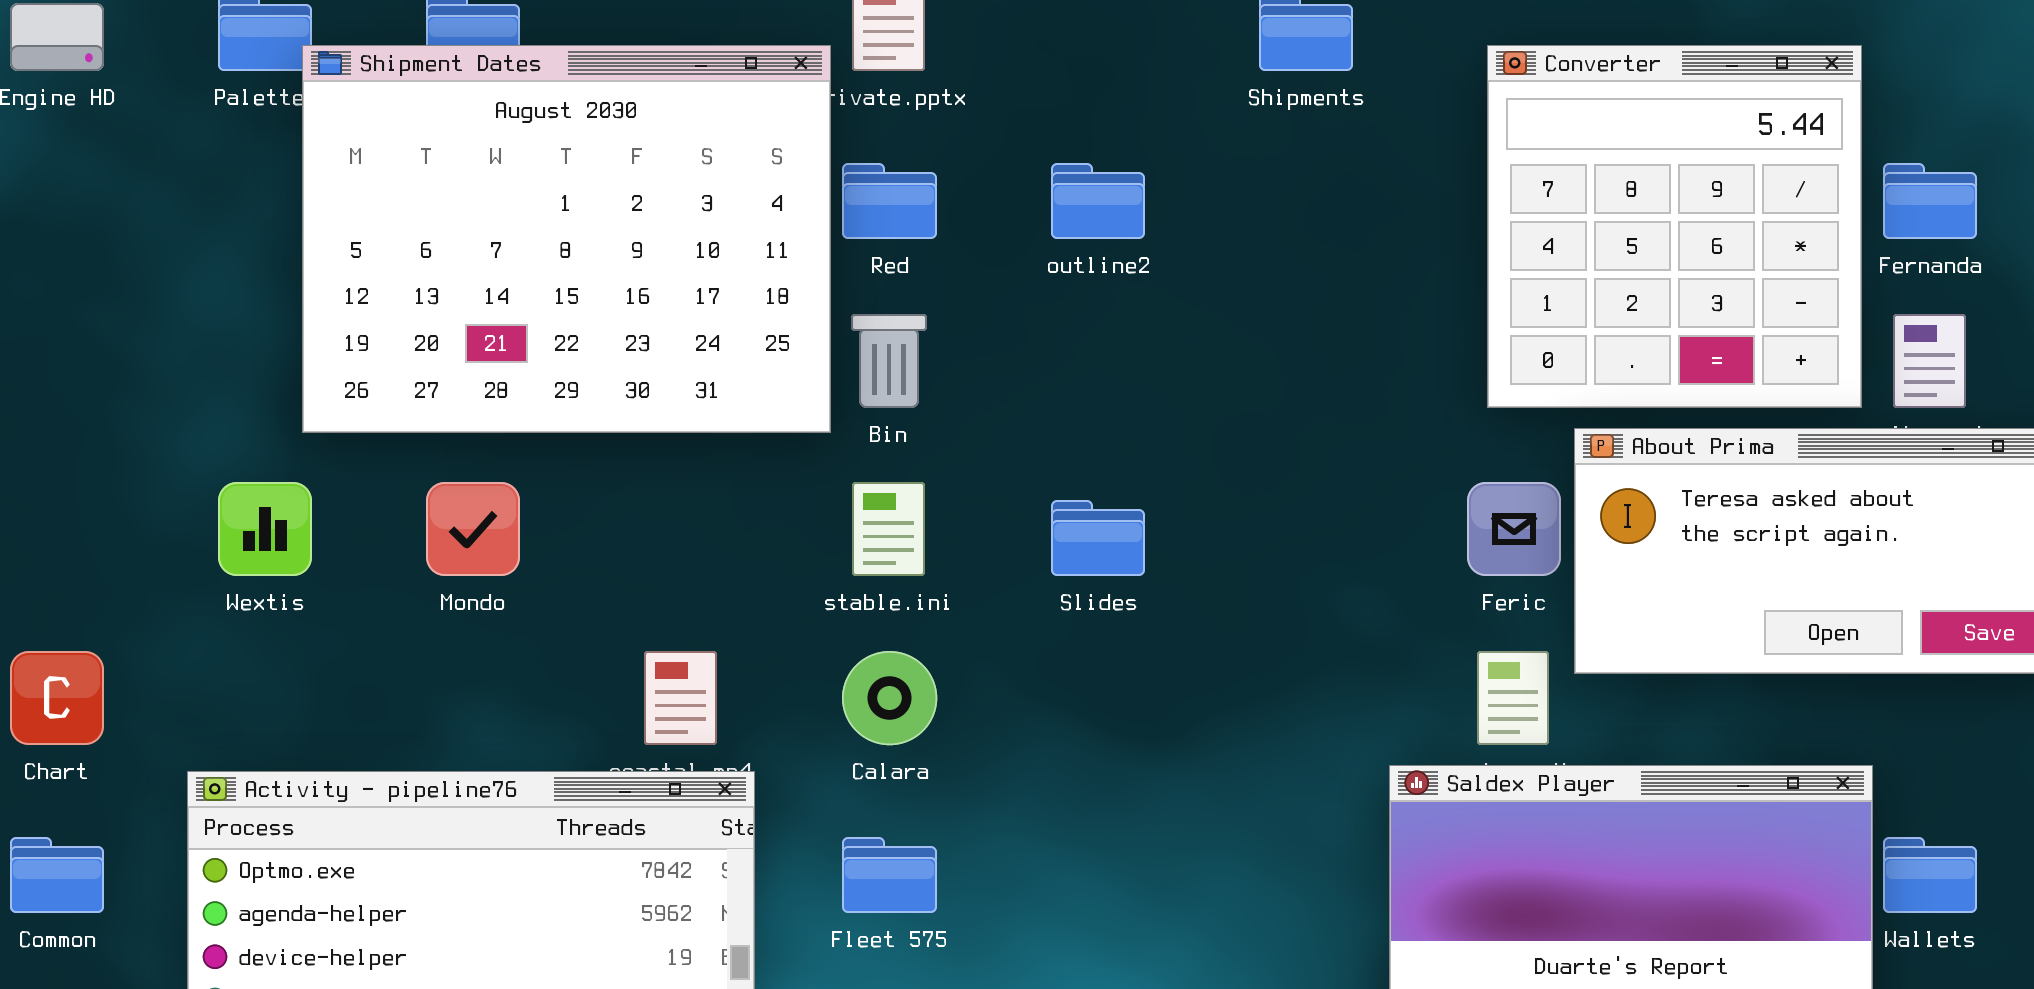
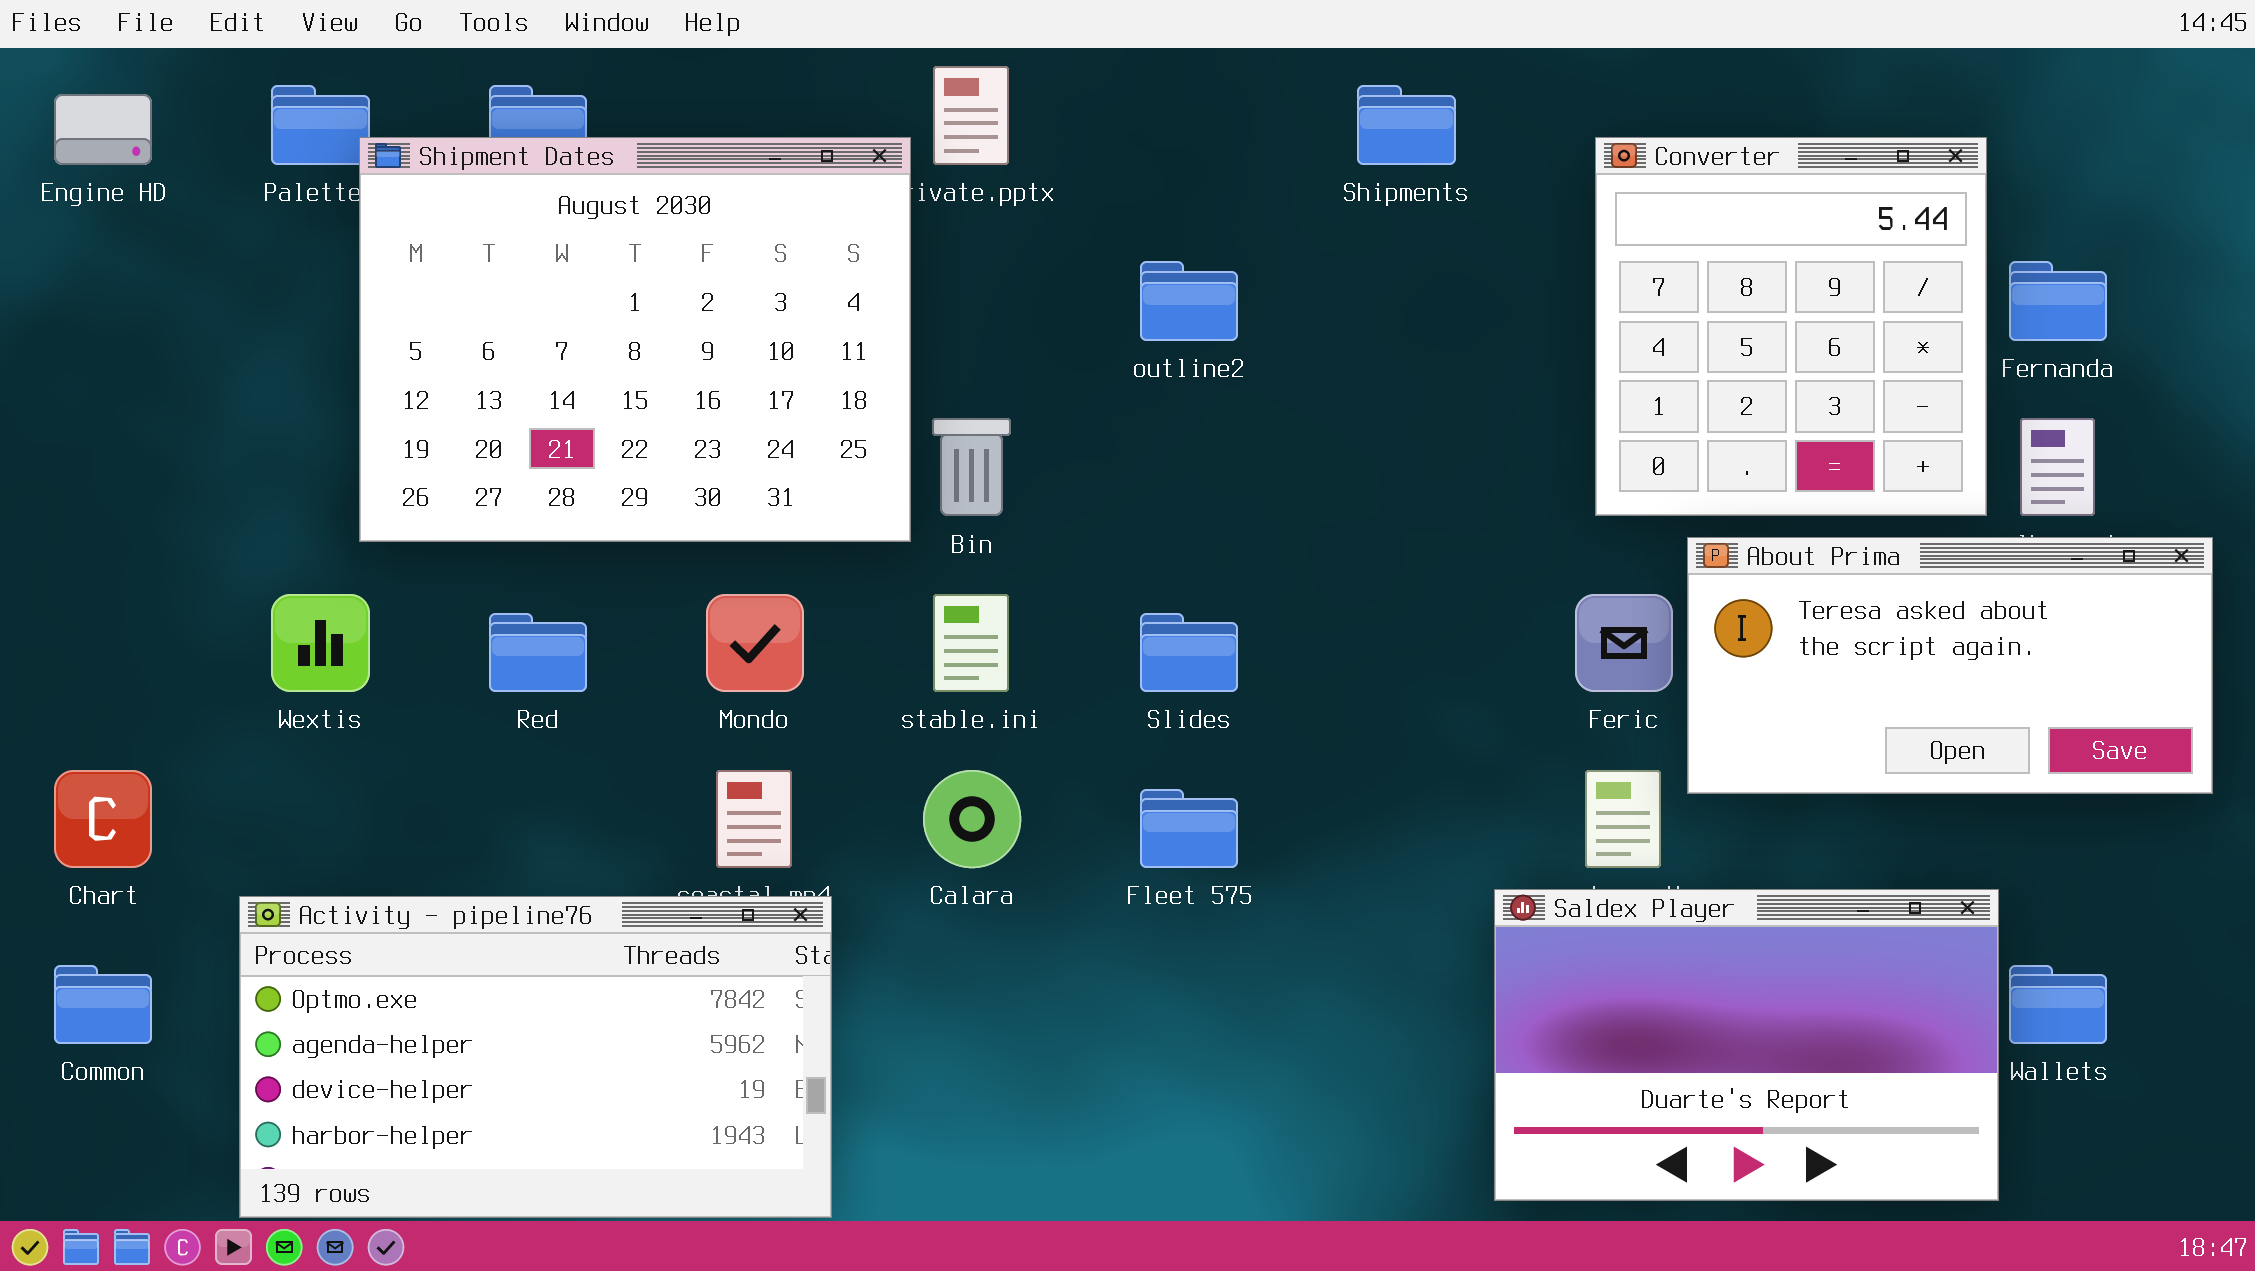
Red: [842,163,937,239] -> [489,613,587,692], moved
Mondo: [426,482,520,576] -> [706,594,804,692], moved
Fleet 575: [842,837,937,913] -> [1140,789,1238,868], moved

